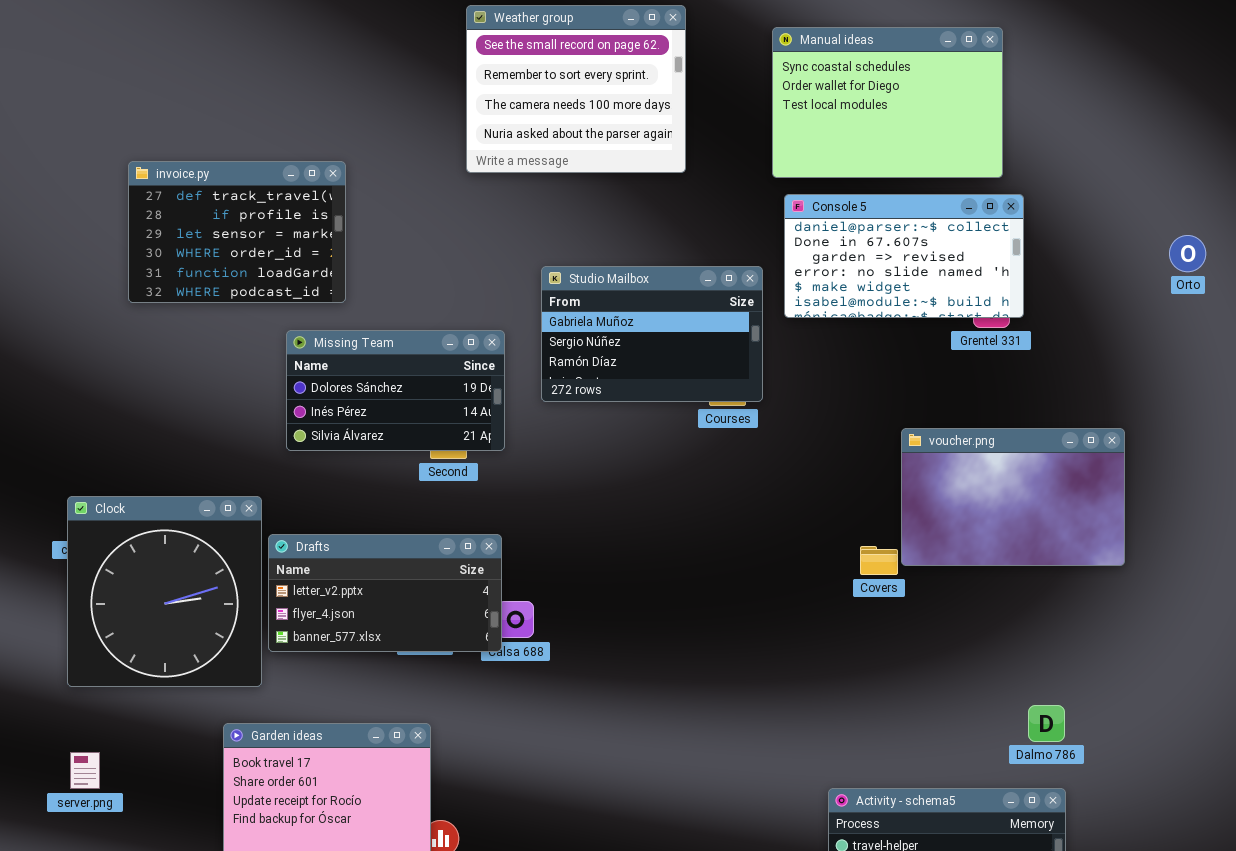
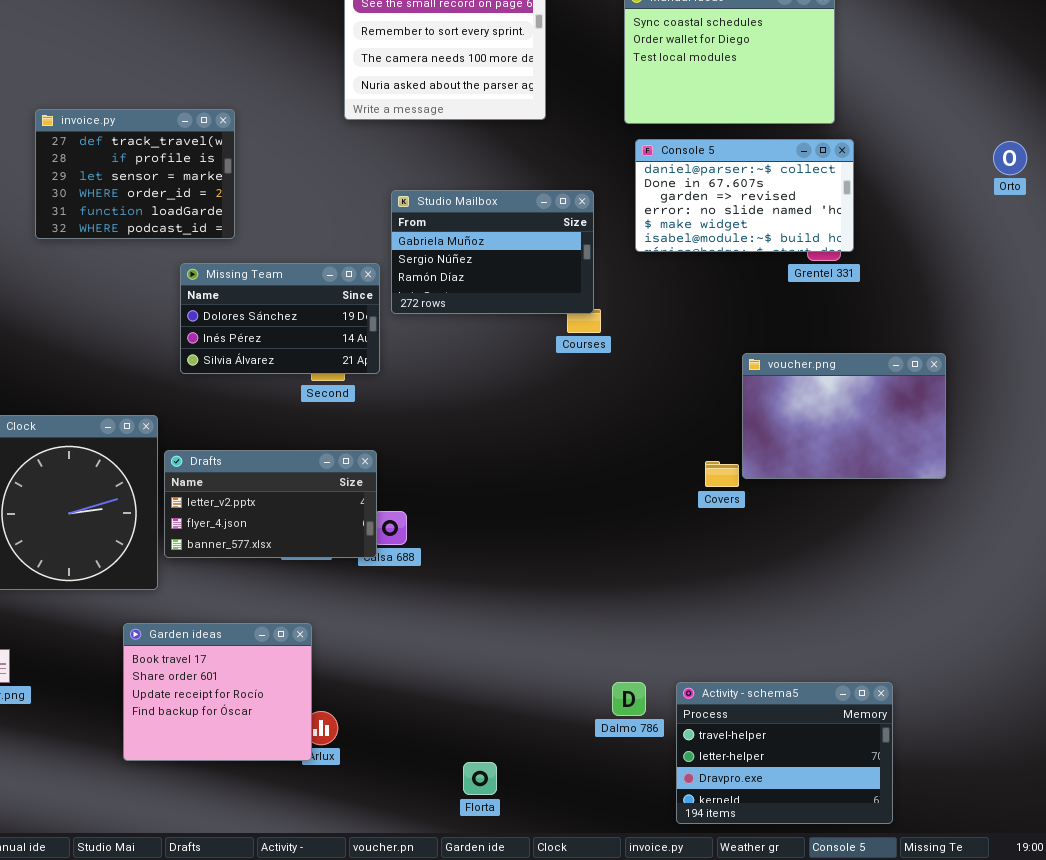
Orto: [1169,235,1206,272] -> [993,141,1027,175], moved
Studio Mailbox: [541,266,763,402] -> [391,190,594,314], moved
Dalmo 786: [1028,705,1065,742] -> [612,682,646,716], moved

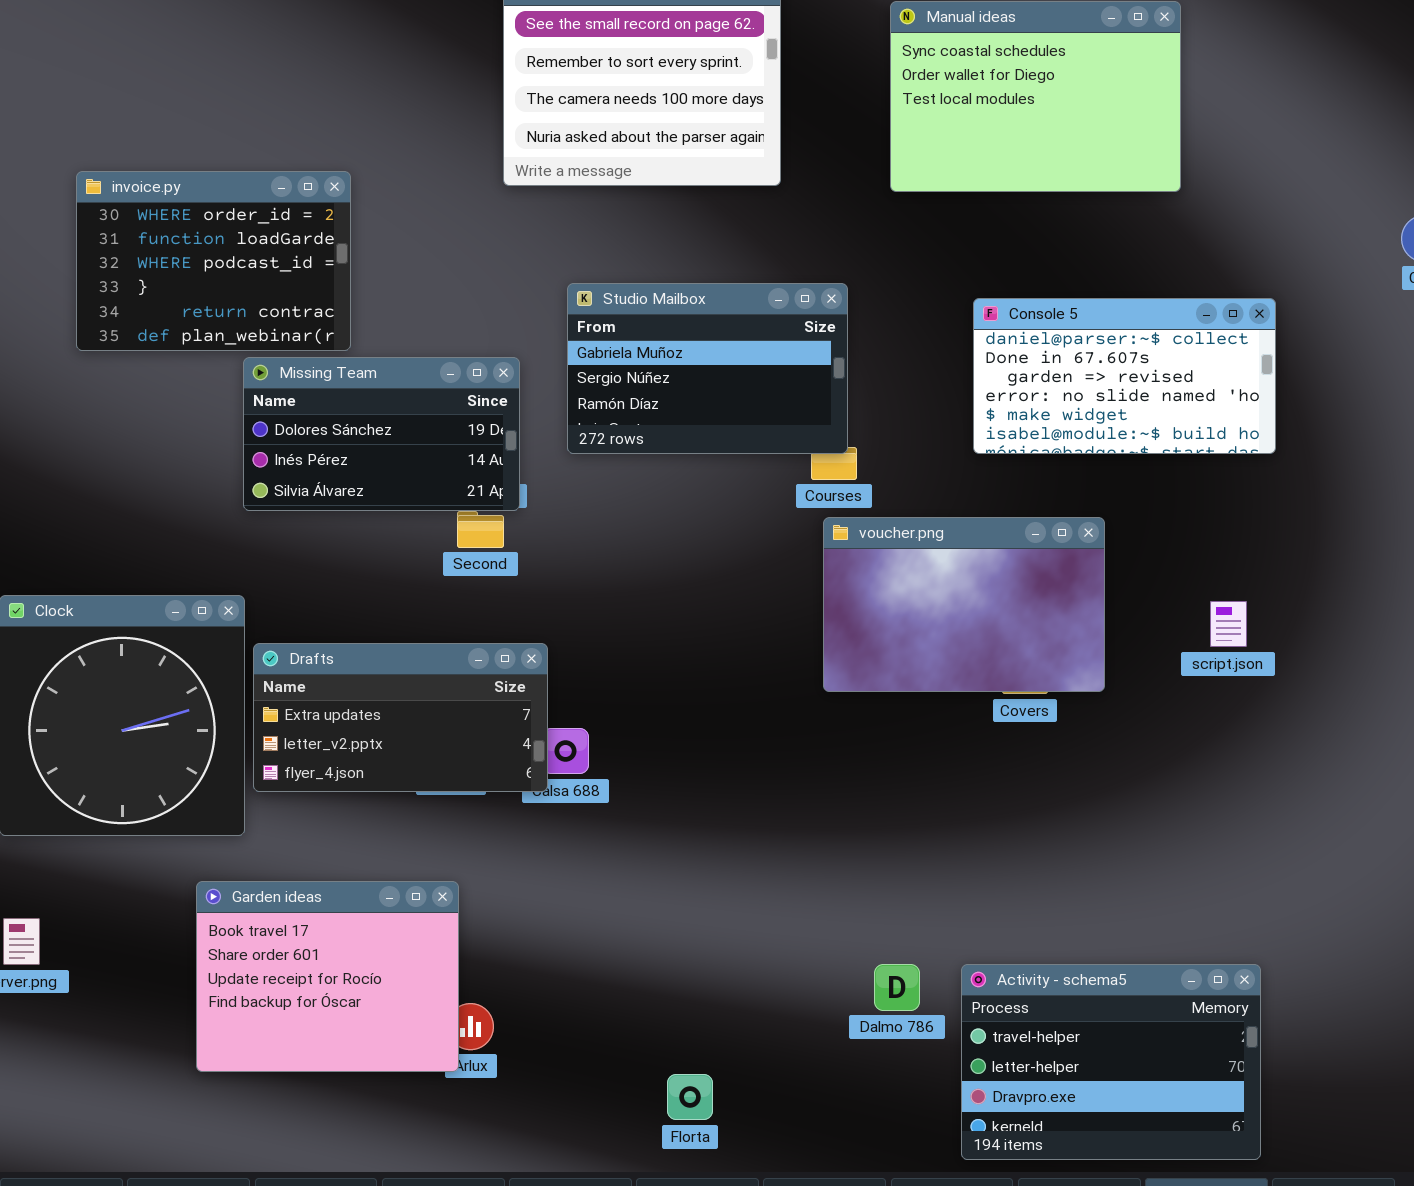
invoice.py: [35,109,235,239] -> [76,171,351,351], scrolled down 3 rows
Console 5: [635,139,854,252] -> [973,298,1276,454], moved
Missing Team: [180,263,380,374] -> [243,357,520,511], moved
voucher.png: [742,353,946,479] -> [823,517,1105,692], moved
Drafts: [164,450,377,558] -> [253,643,548,792], scrolled up 1 row

